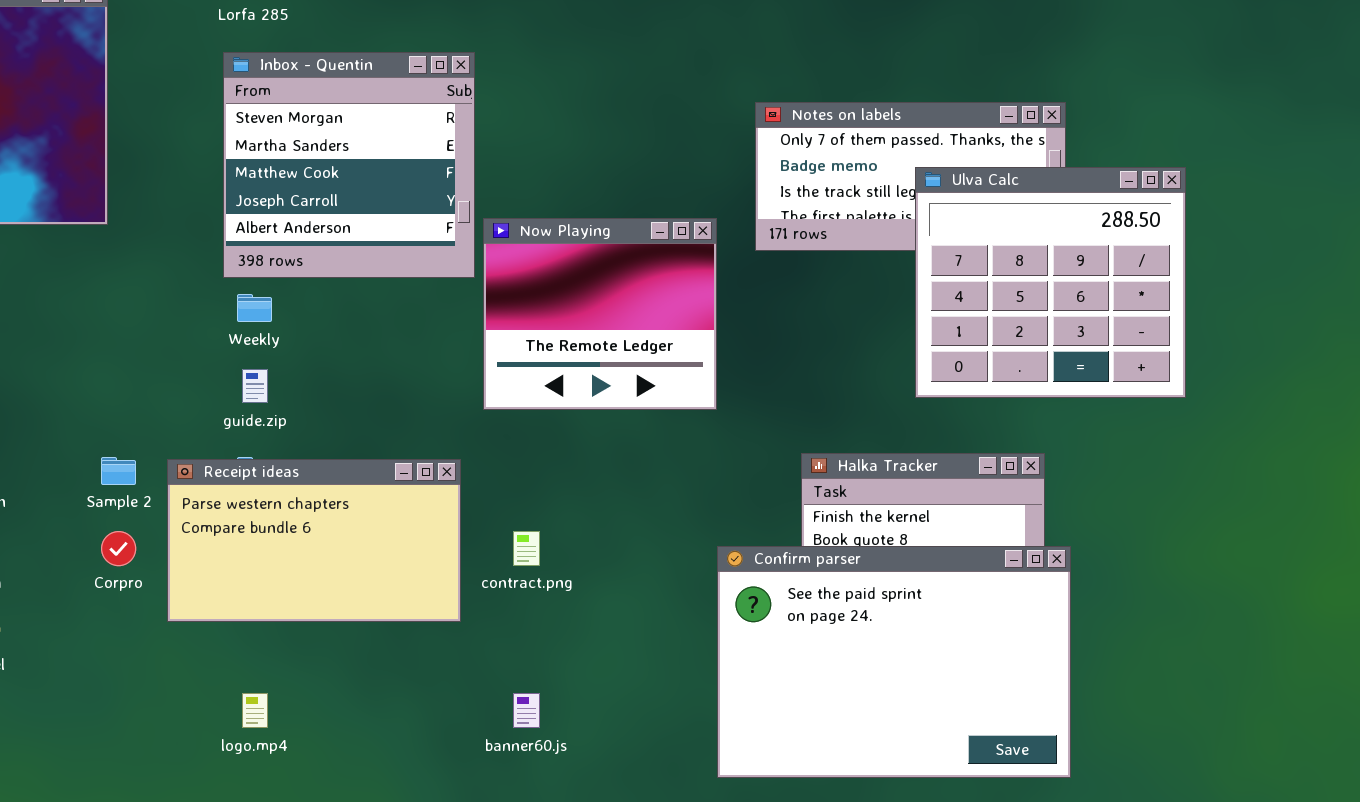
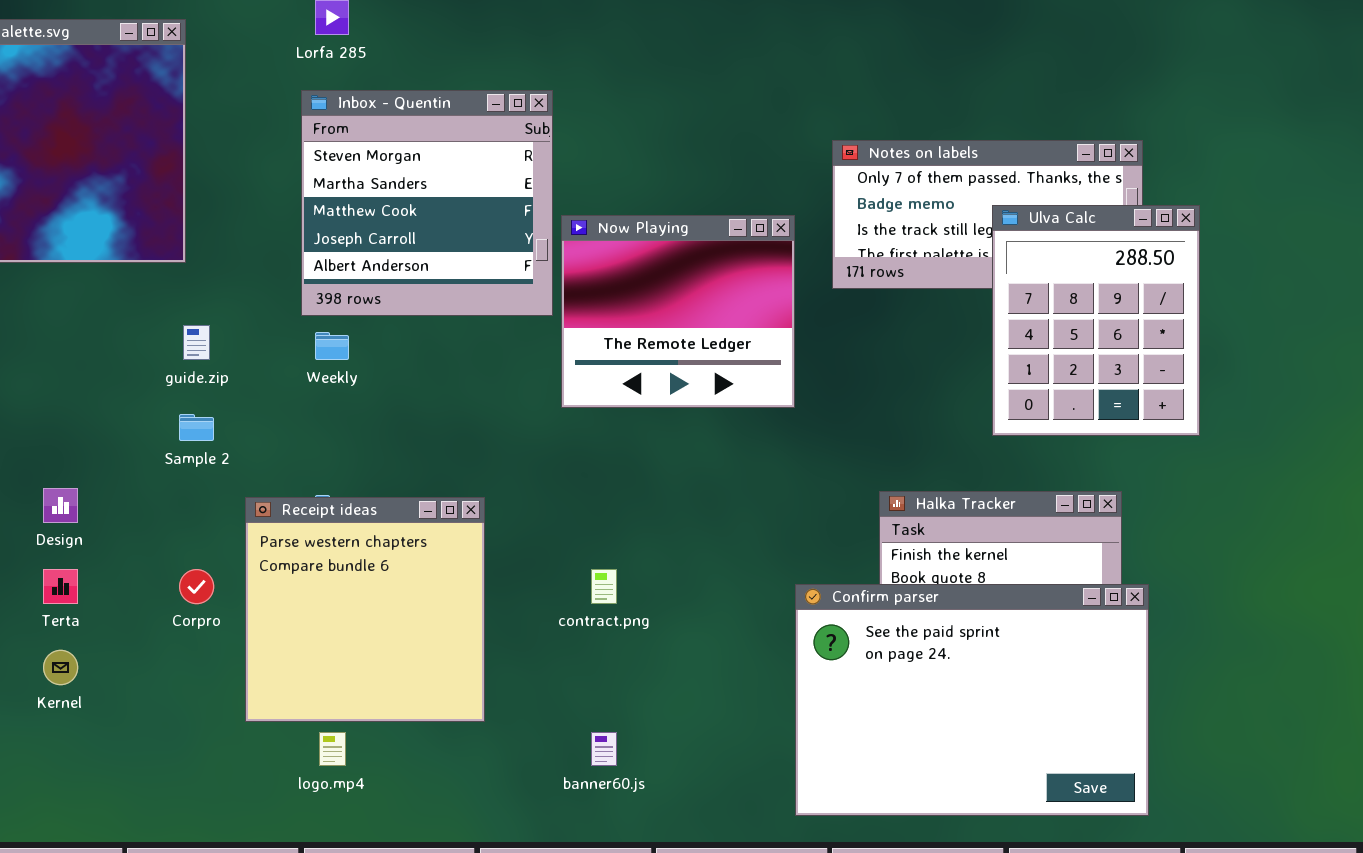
Ulva Calc: [915,167,1186,398] -> [992,205,1200,436], resized
Now Playing: [483,218,717,410] -> [561,215,795,408], moved
guide.zip: [242,369,268,403] -> [183,325,210,360], moved
Sample 2: [101,457,136,485] -> [179,414,214,441], moved
Receipt ideas: [167,459,461,622] -> [245,497,485,722], resized

